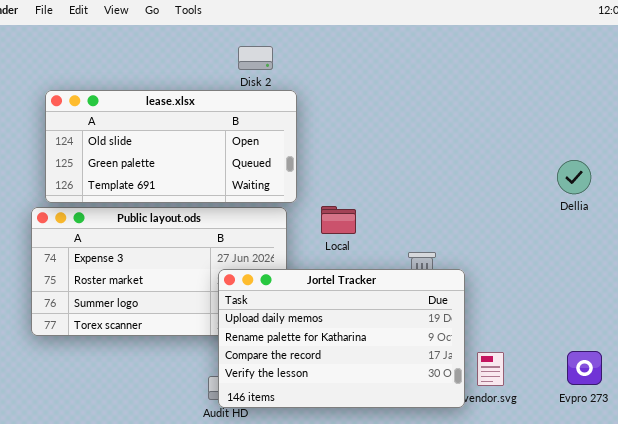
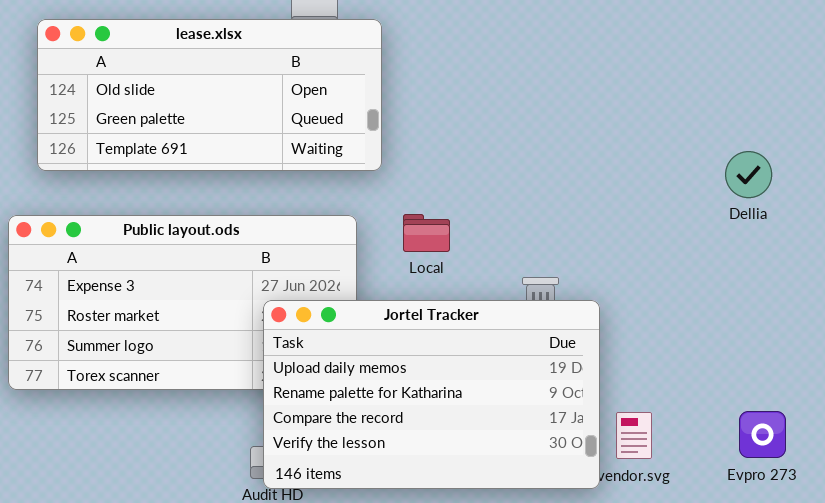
lease.xlsx: [45,90,297,203] -> [37,19,382,171], moved

